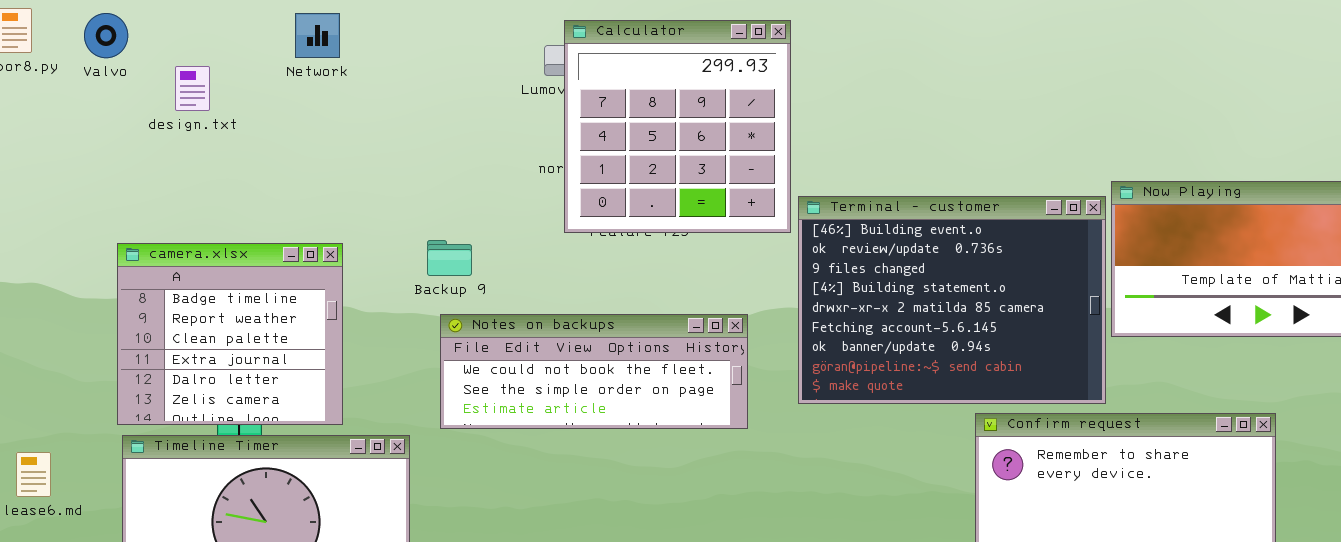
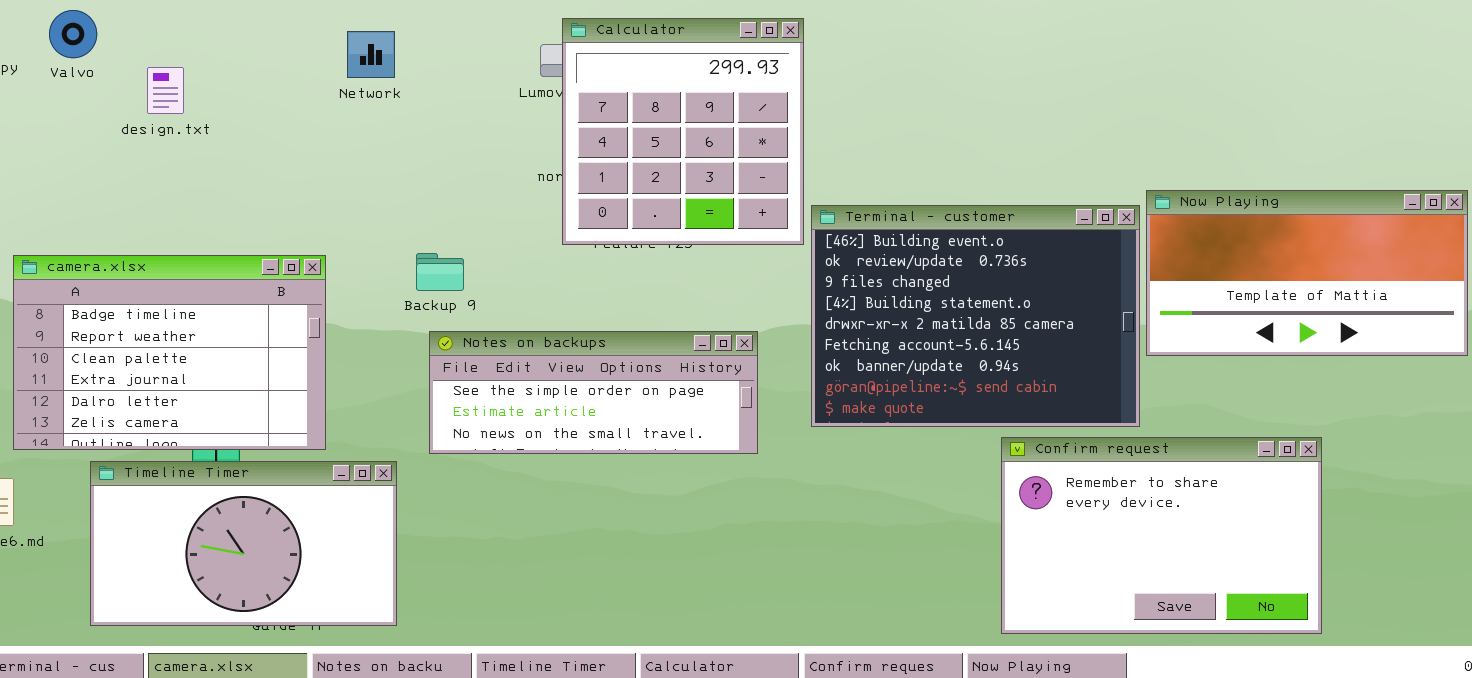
Network: [295,13,340,58] -> [347,31,395,78], moved
camera.xlsx: [117,243,343,425] -> [13,255,326,450], resized
Notes on backups: [440,314,748,429] -> [429,331,758,454], scrolled down 1 row

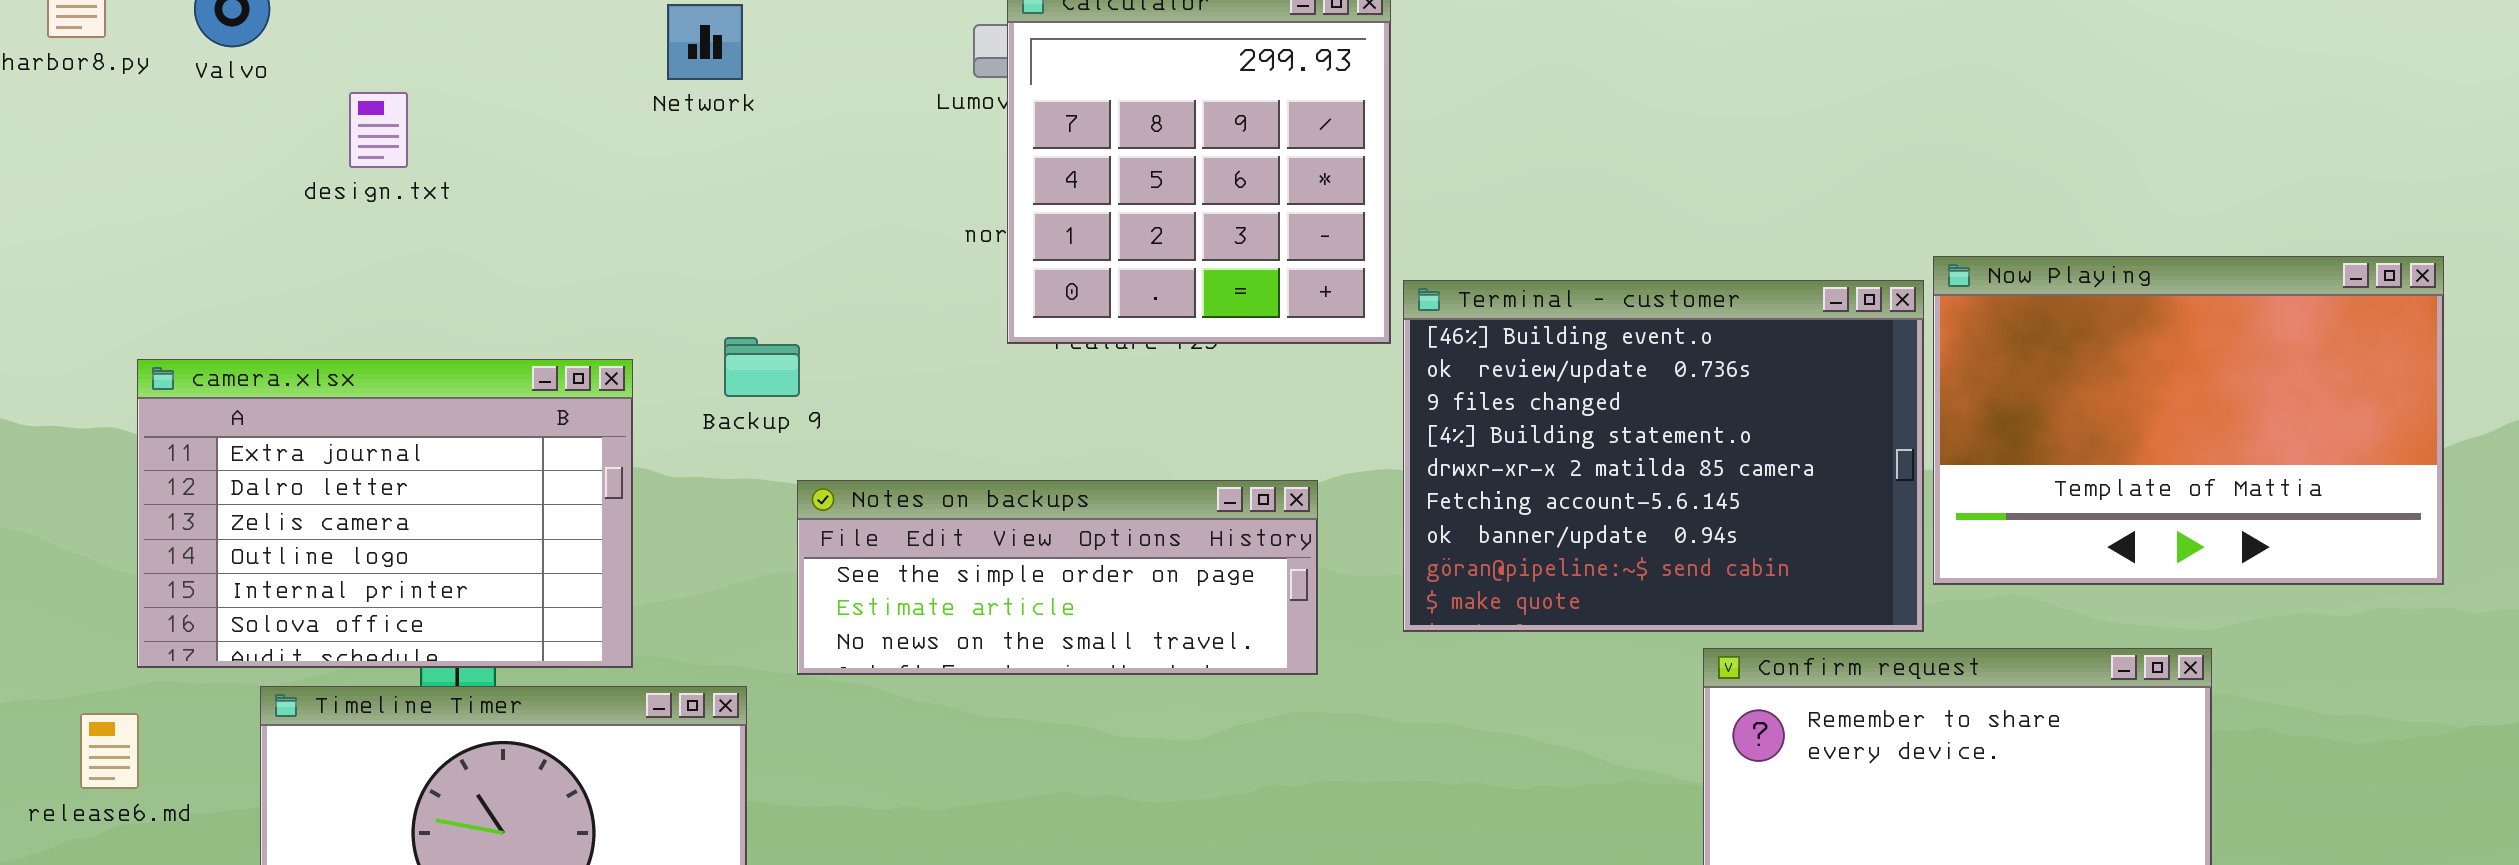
design.txt: [147,67,184,114] -> [349,92,408,168], moved
Now Playing: [1146,190,1468,356] -> [1933,256,2444,585], resized
Backup 9: [416,253,464,291] -> [724,337,800,397], moved
camera.xlsx: [13,255,326,450] -> [137,359,633,668], scrolled down 3 rows

